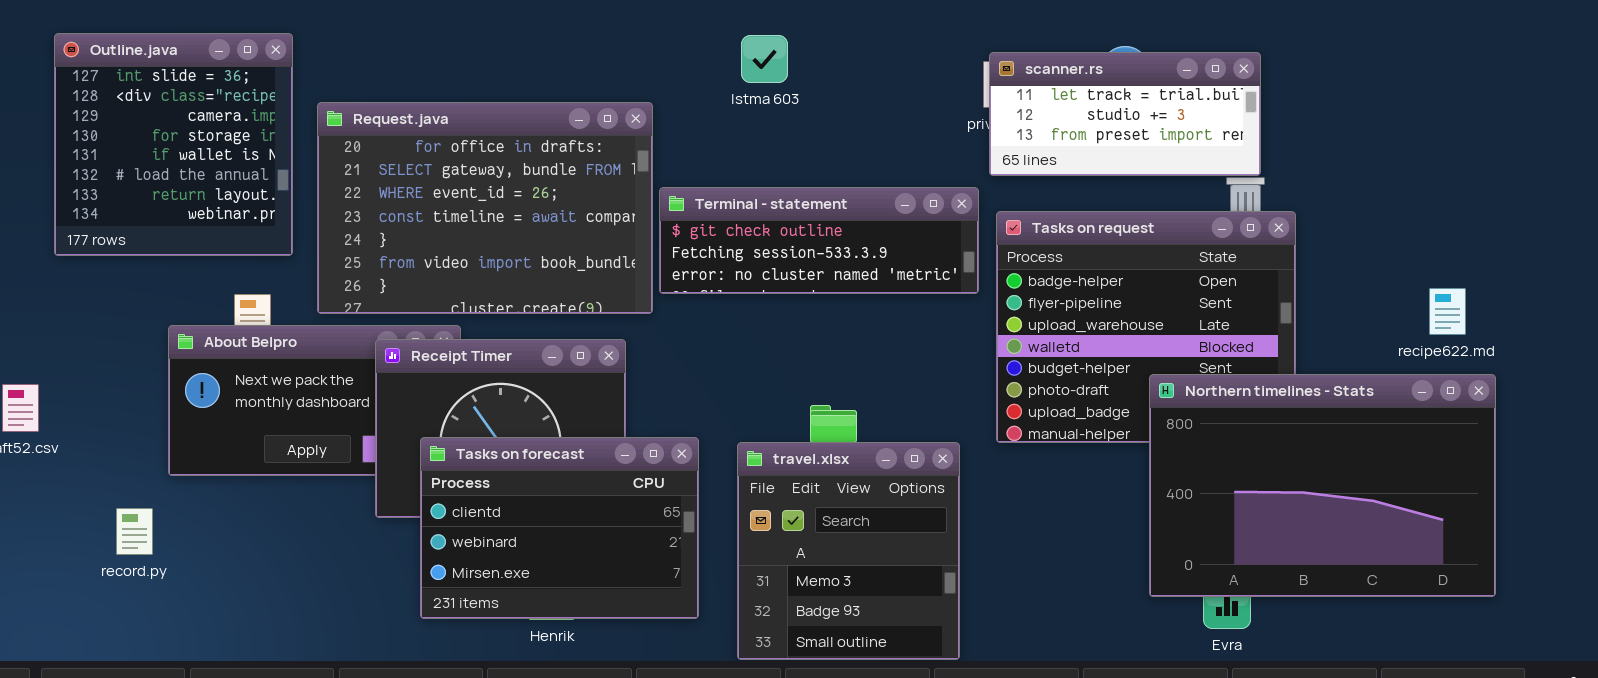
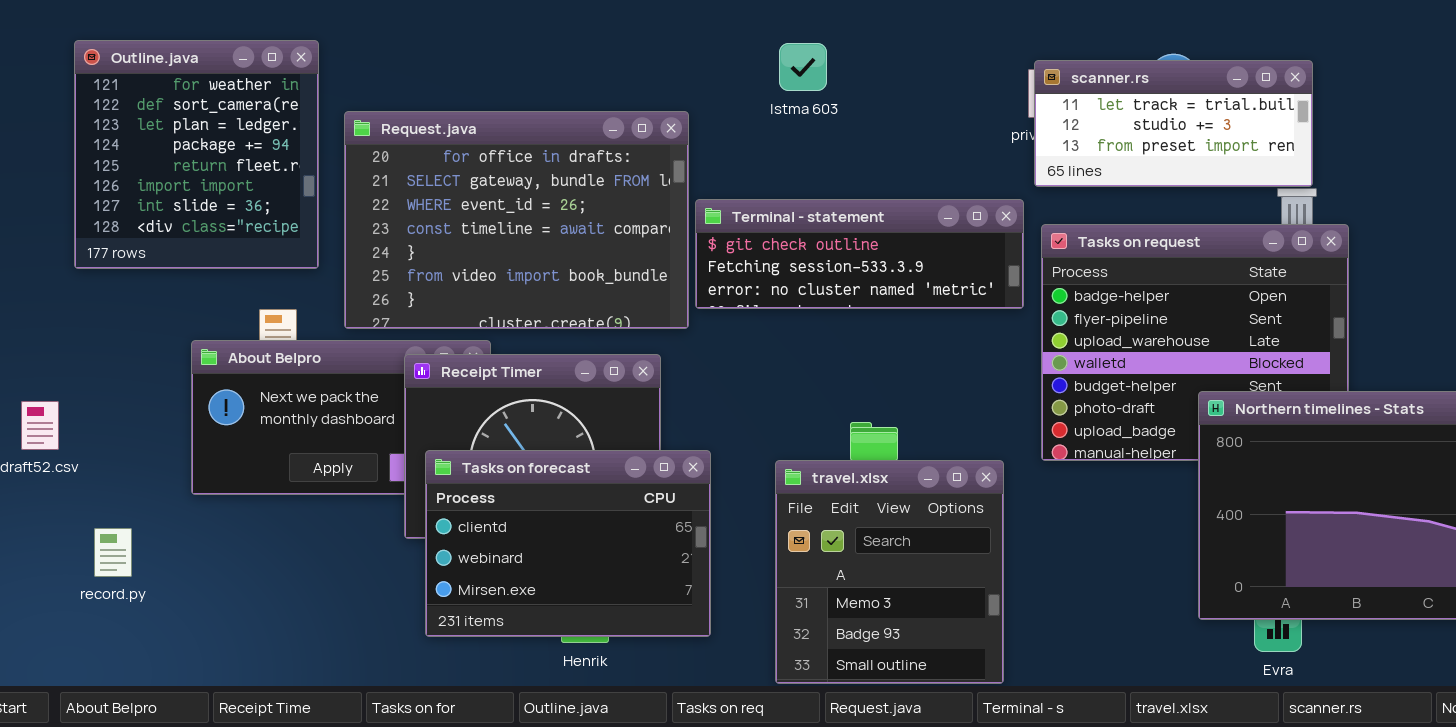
Outline.java: [54,33,293,256] -> [74,40,319,269], scrolled up 6 rows
Tasks on forecast: [420,437,699,619] -> [425,450,711,637], moved
record.py: [116,508,153,555] -> [94,528,132,577], moved

